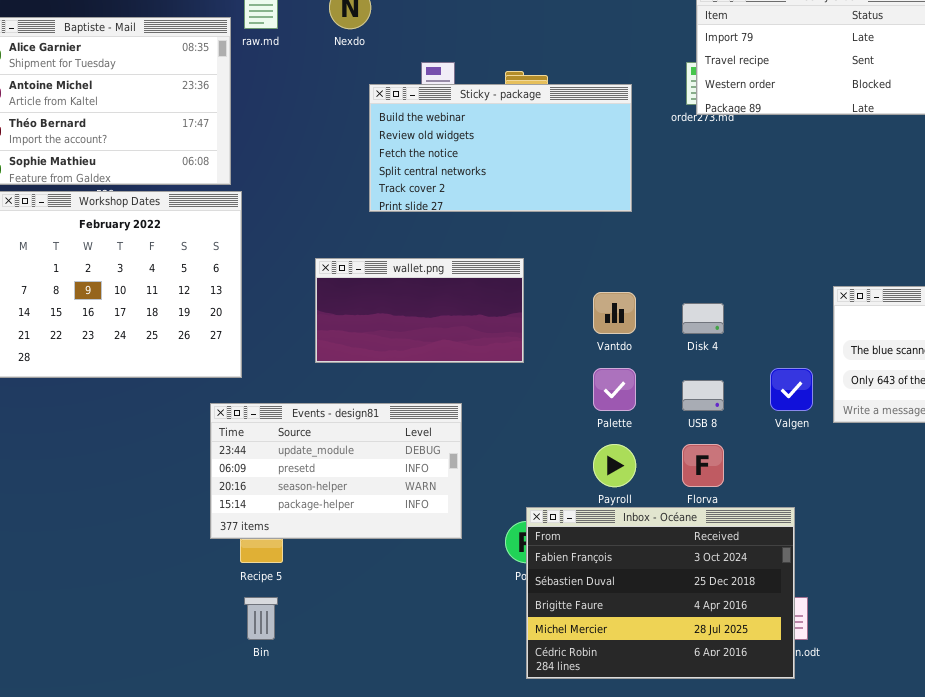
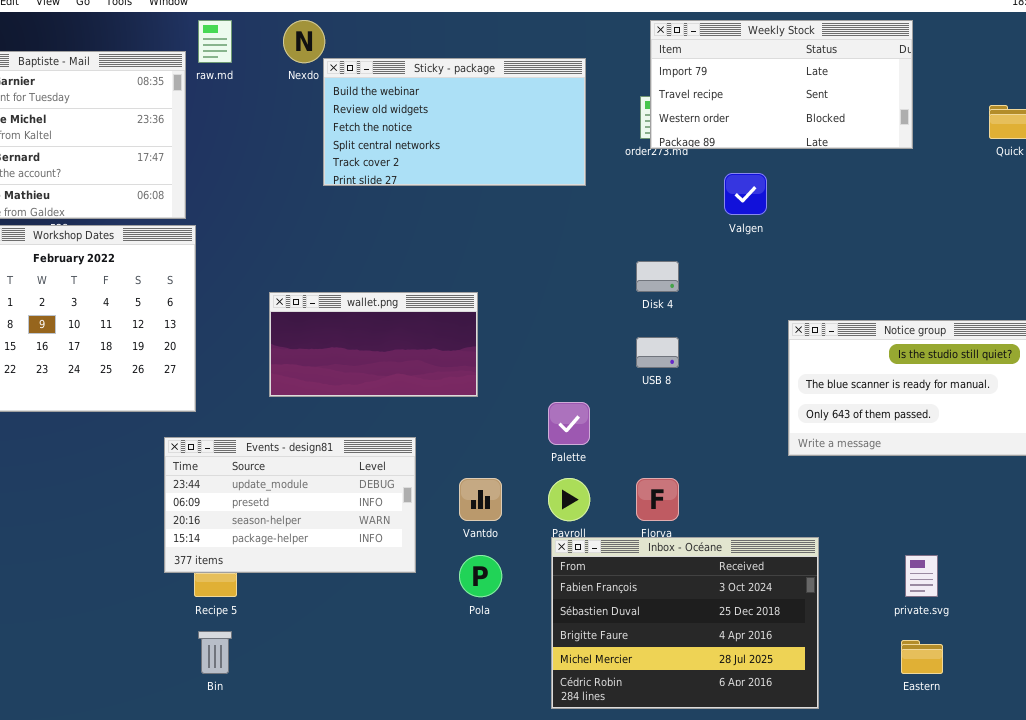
Sticky - package: [369,84,632,212] -> [323,58,586,186], moved
Vantdo: [593,292,636,334] -> [459,478,502,521], moved
Disk 4: [682,303,724,334] -> [636,261,679,292], moved
Valgen: [770,368,813,411] -> [724,173,767,215], moved
USB 8: [682,380,724,411] -> [636,337,679,368], moved
Inbox - Océane: [526,507,795,679] -> [551,537,819,709], moved

